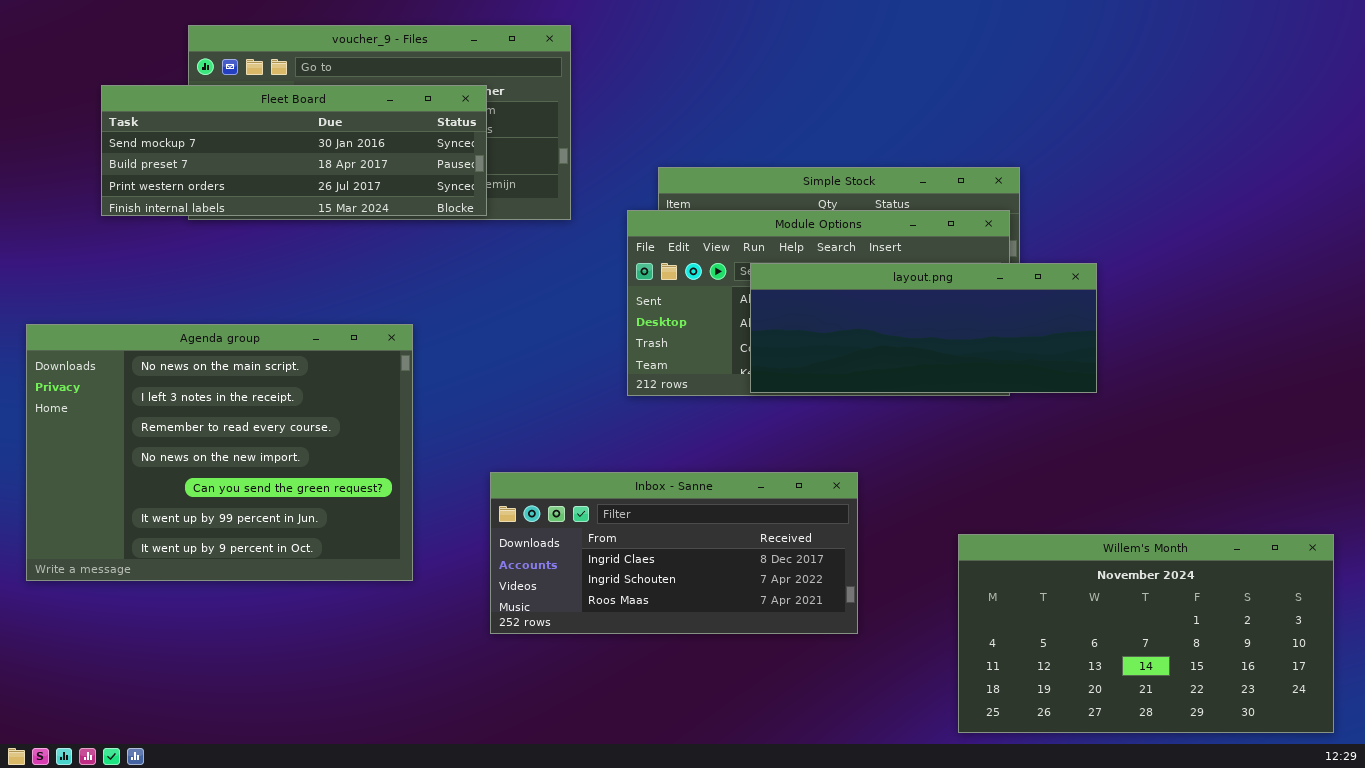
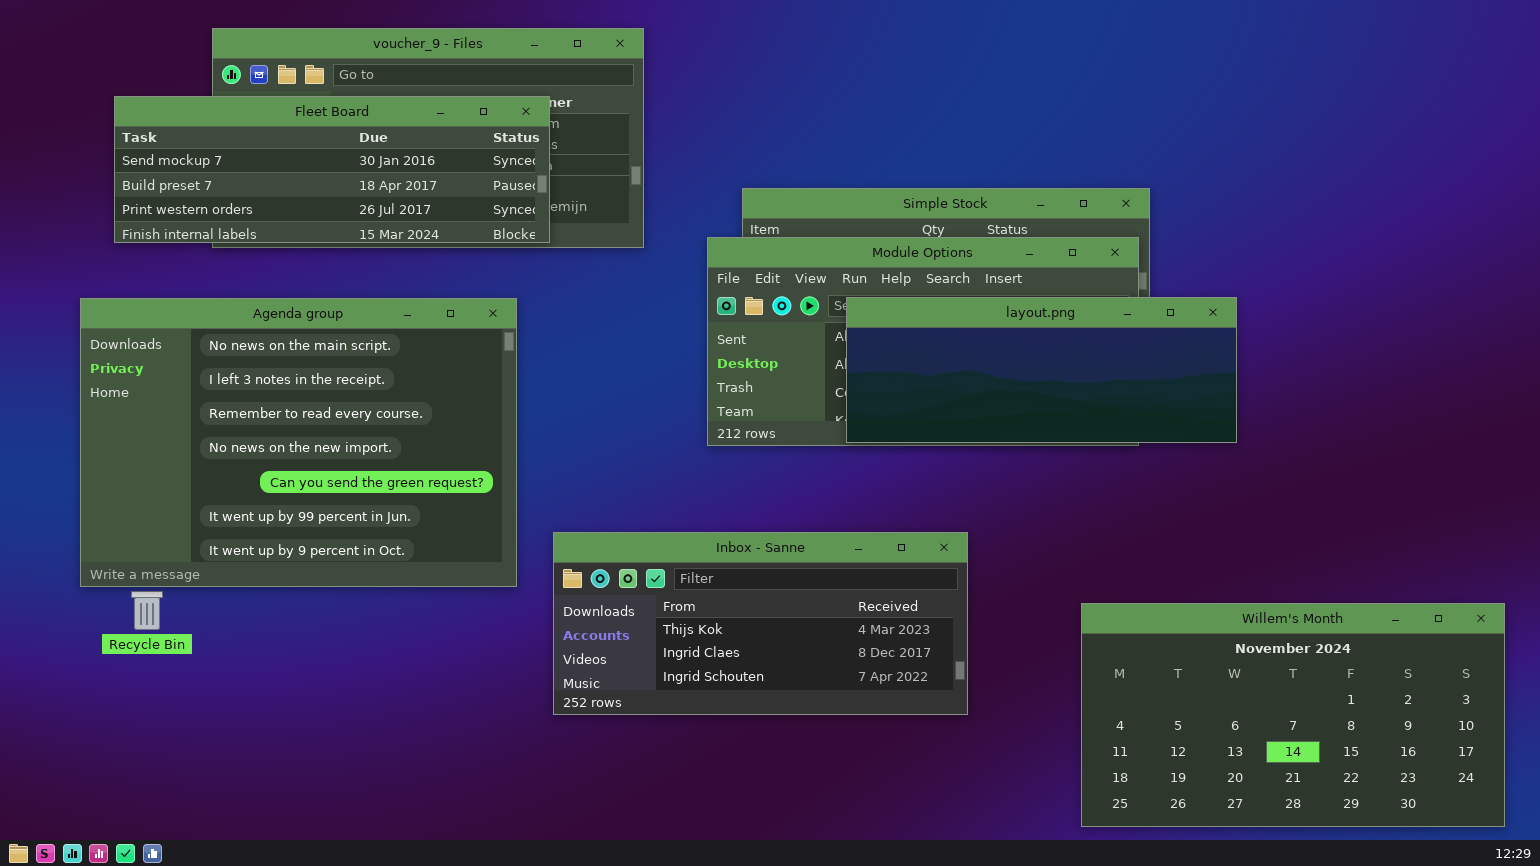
Agenda group: [26,324,413,581] -> [80,298,517,587], moved
Inbox - Sanne: [490,472,858,634] -> [553,532,968,715], scrolled up 1 row

